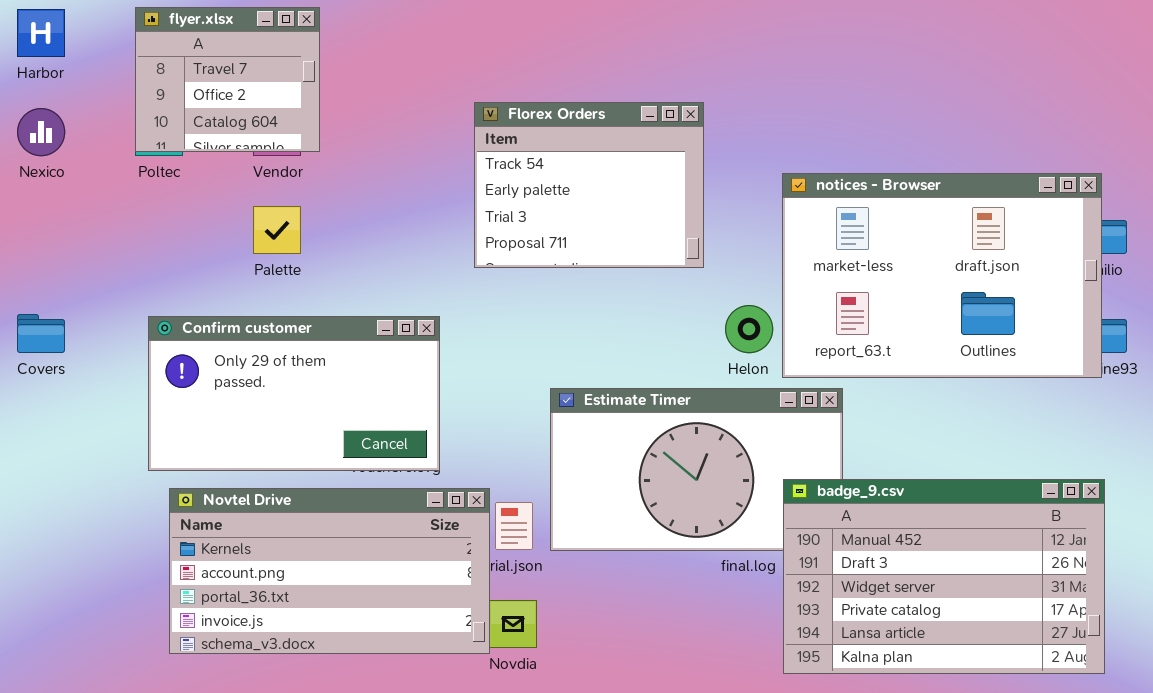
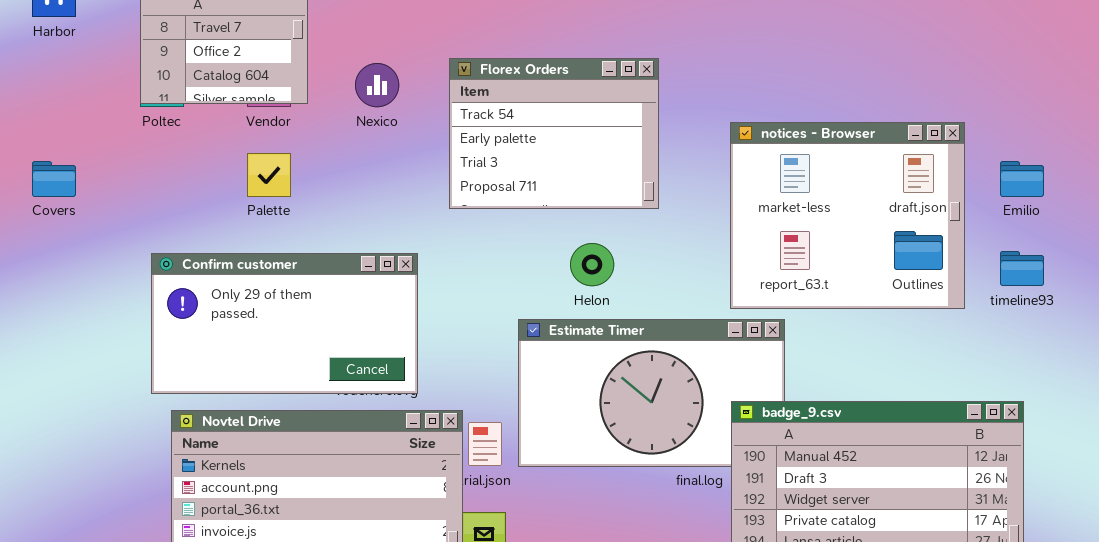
Nexico: [17,108,65,156] -> [355,63,399,107], moved
notices - Browser: [782,173,1102,378] -> [730,122,965,309], resized
Helon: [725,305,773,353] -> [570,243,614,286], moved
Covers: [17,314,65,353] -> [32,161,76,197], moved

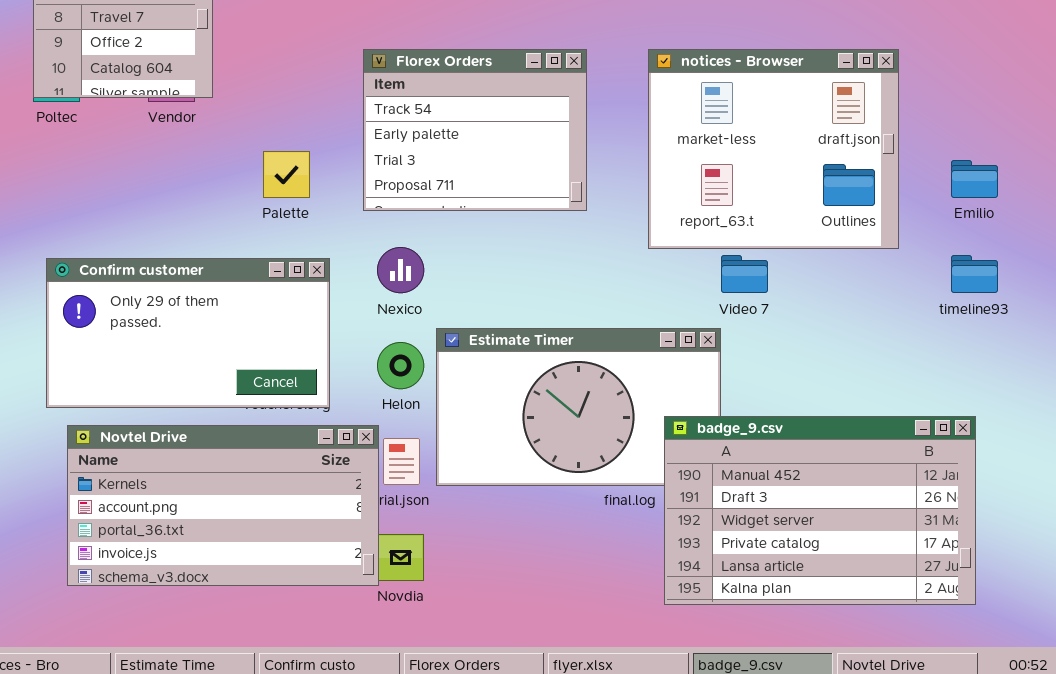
Nexico: [355,63,399,107] -> [377,247,424,293], moved
notices - Browser: [730,122,965,309] -> [648,49,899,249], moved
Palette: [247,153,291,197] -> [263,151,310,198], moved
Helon: [570,243,614,286] -> [377,342,424,389], moved

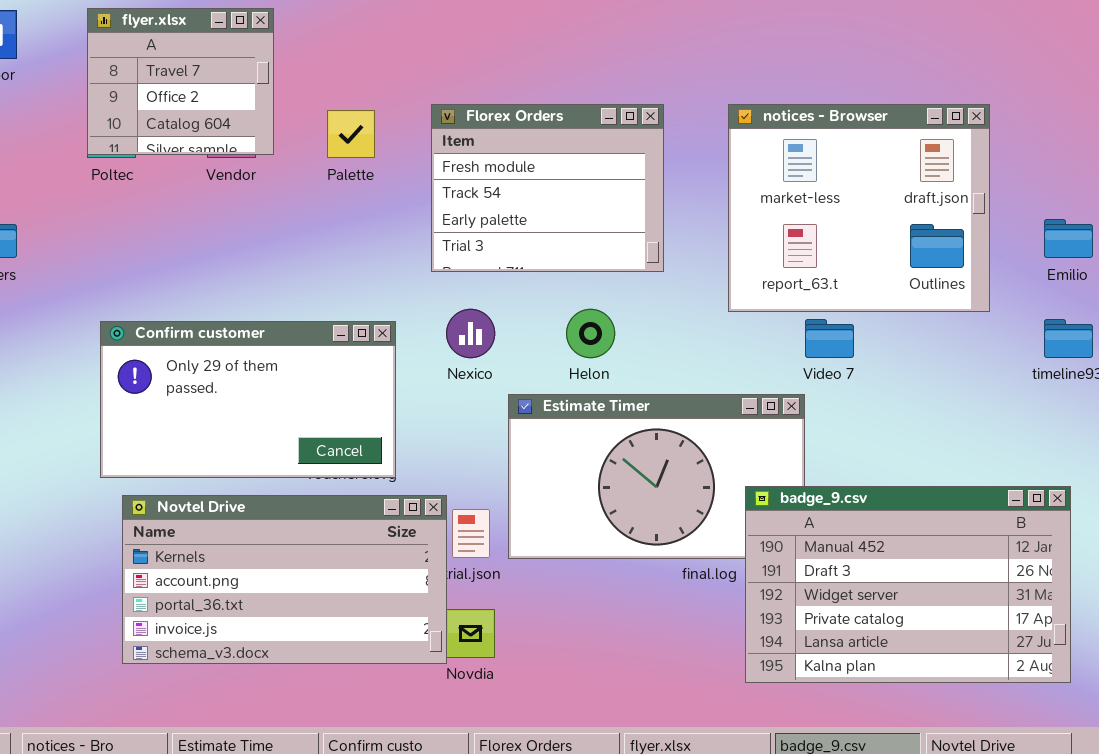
Florex Orders: [363,49,587,211] -> [431,104,664,272], scrolled up 1 row
Palette: [263,151,310,198] -> [327,110,375,158], moved
Helon: [377,342,424,389] -> [566,309,615,358], moved

